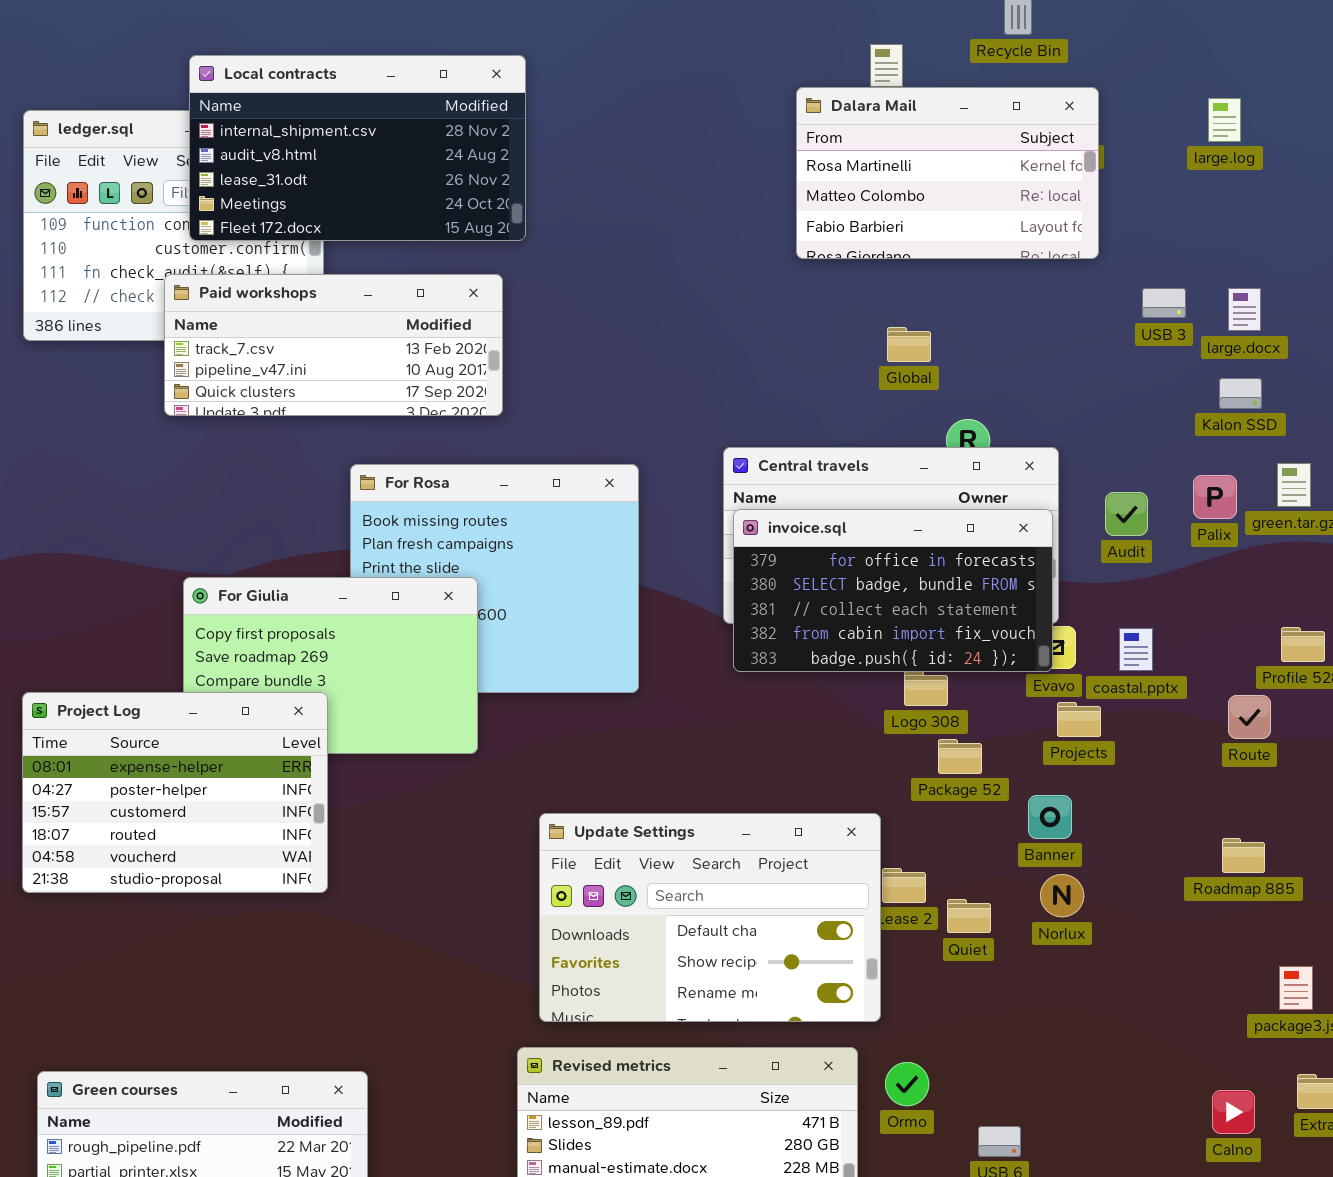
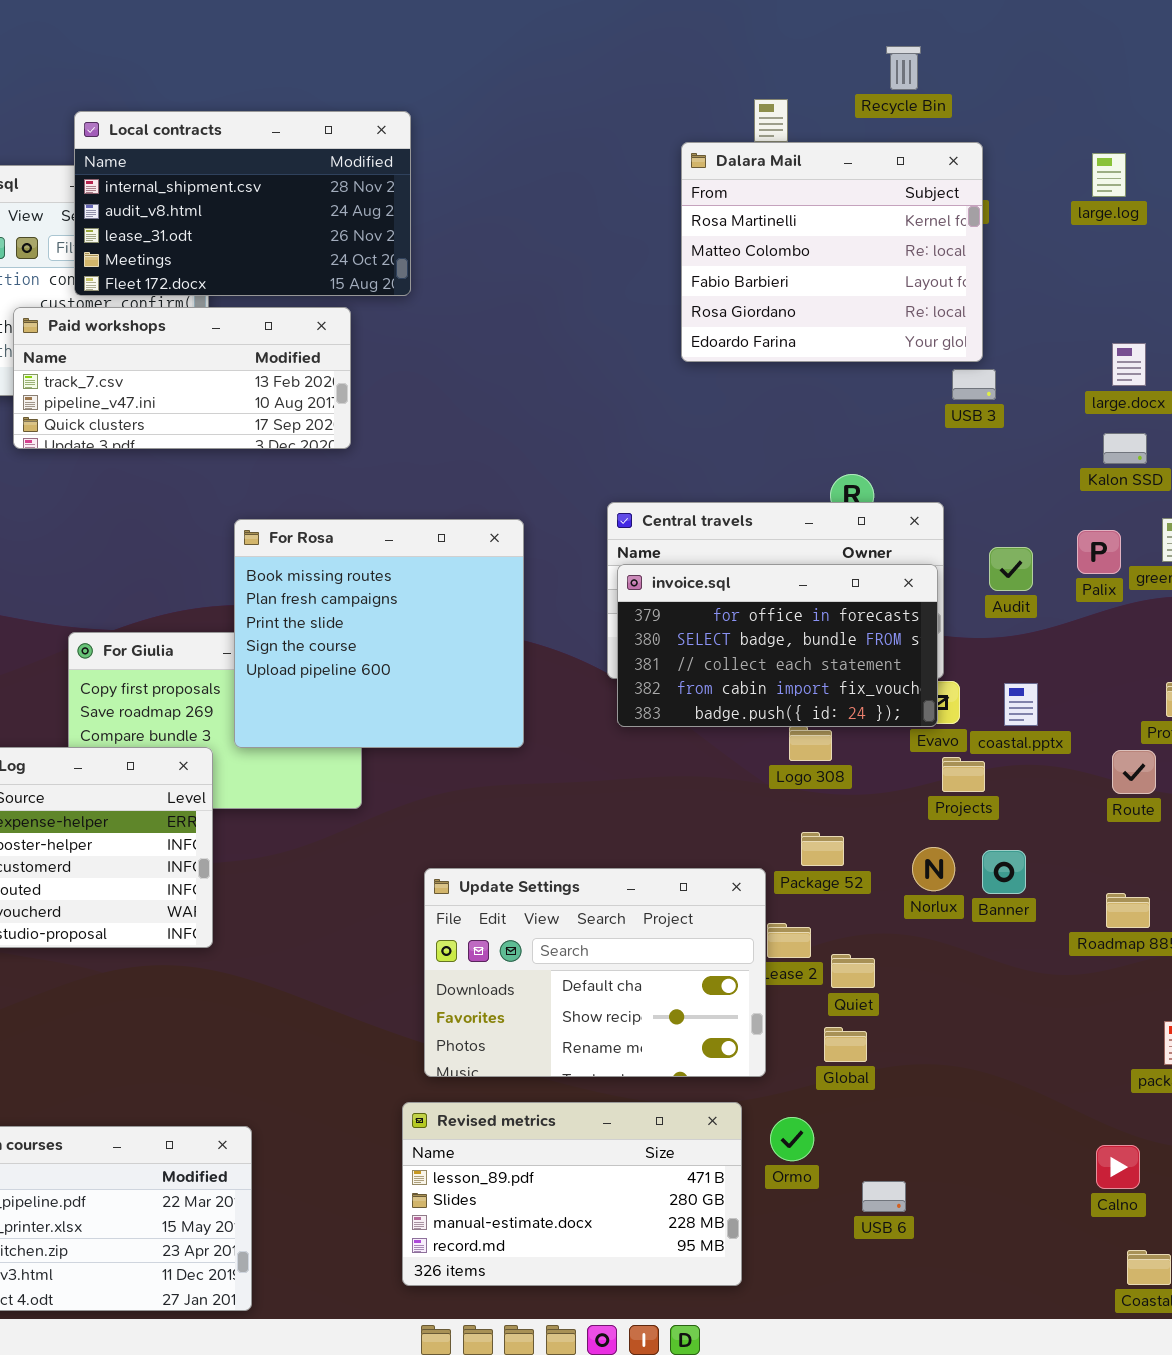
Dalara Mail: [796,87,1099,259] -> [681,142,983,362], resized
Paid workshops: [164,274,503,416] -> [13,307,351,449], moved
USB 3: [1142,288,1186,318] -> [952,369,996,400], moved
Global: [887,327,931,362] -> [824,1027,867,1062], moved
For Rosa: [350,464,639,693] -> [234,519,524,748], raised
Package 52: [938,739,982,774] -> [801,832,844,866], moved
Banner: [1028,795,1072,839] -> [982,850,1026,894], moved
Norlux: [1040,874,1084,917] -> [912,847,955,891], moved

